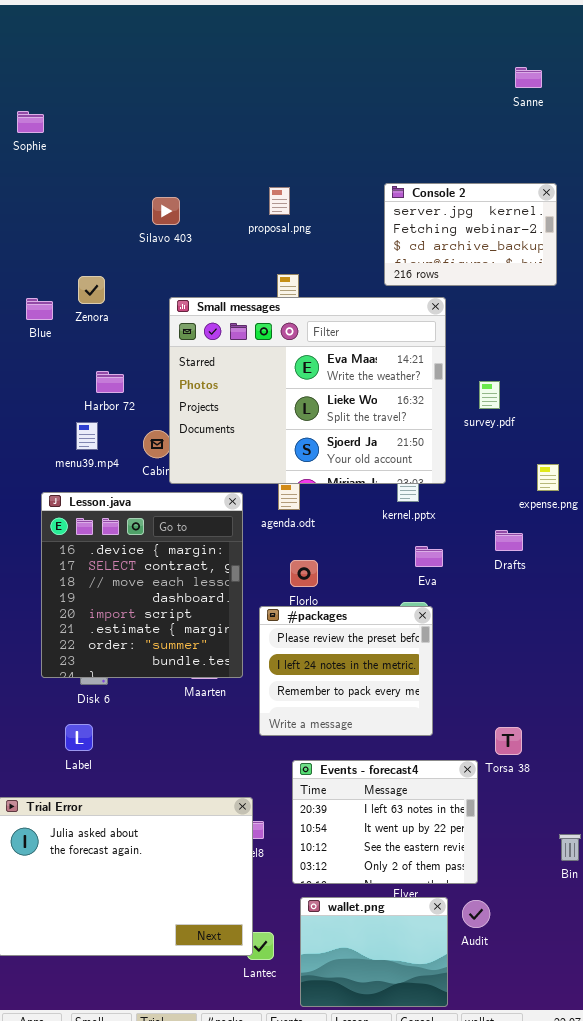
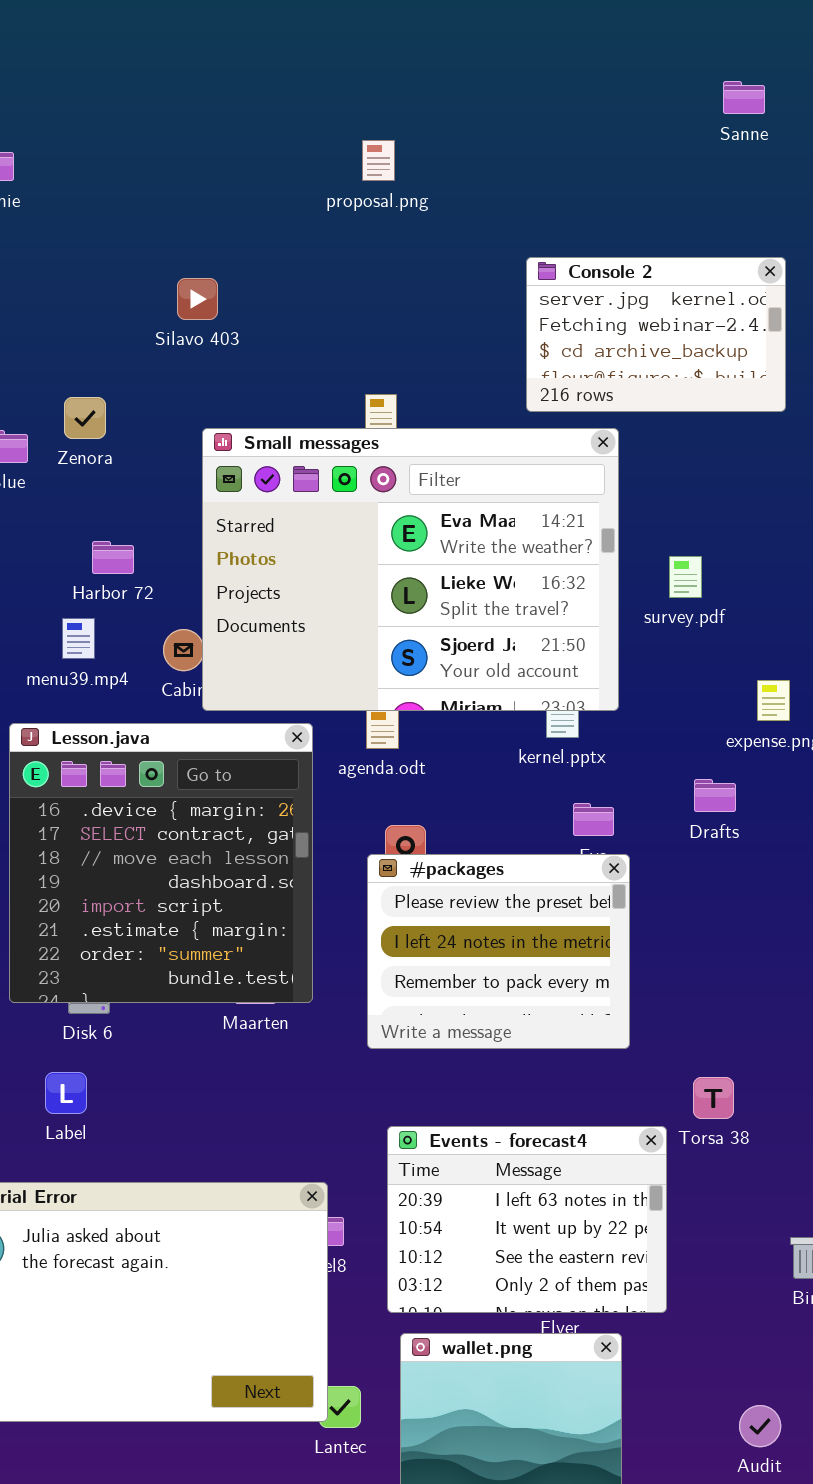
proposal.png: [269,187,290,215] -> [362,140,395,181], moved
#packages: [259,606,433,736] -> [367,854,630,1049], moved
Audit: [462,900,490,928] -> [739,1405,781,1447], moved

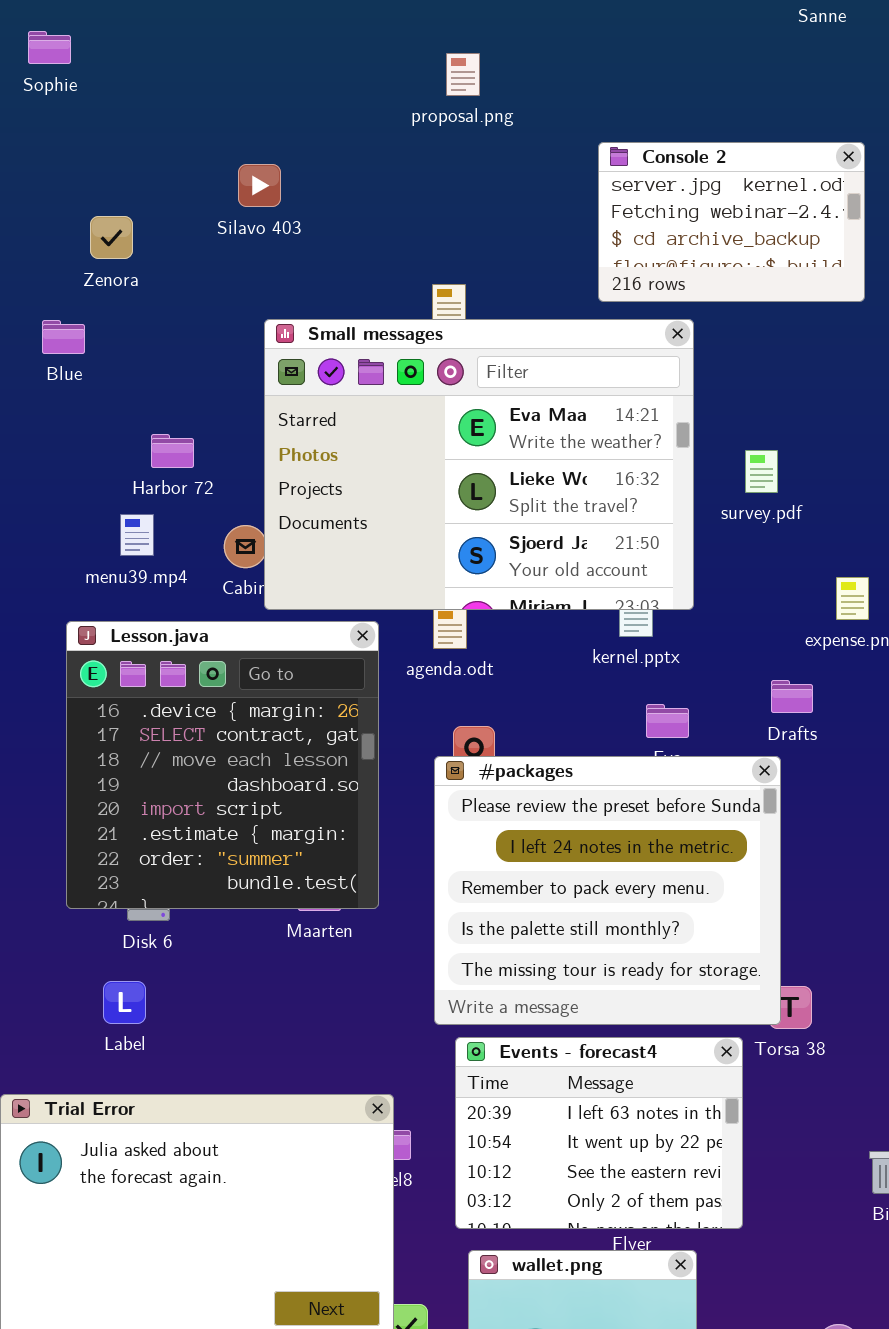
proposal.png: [362,140,395,181] -> [446,53,480,96], moved
Zenora: [64,397,106,439] -> [90,216,133,259], moved
#packages: [367,854,630,1049] -> [434,756,781,1025], resized

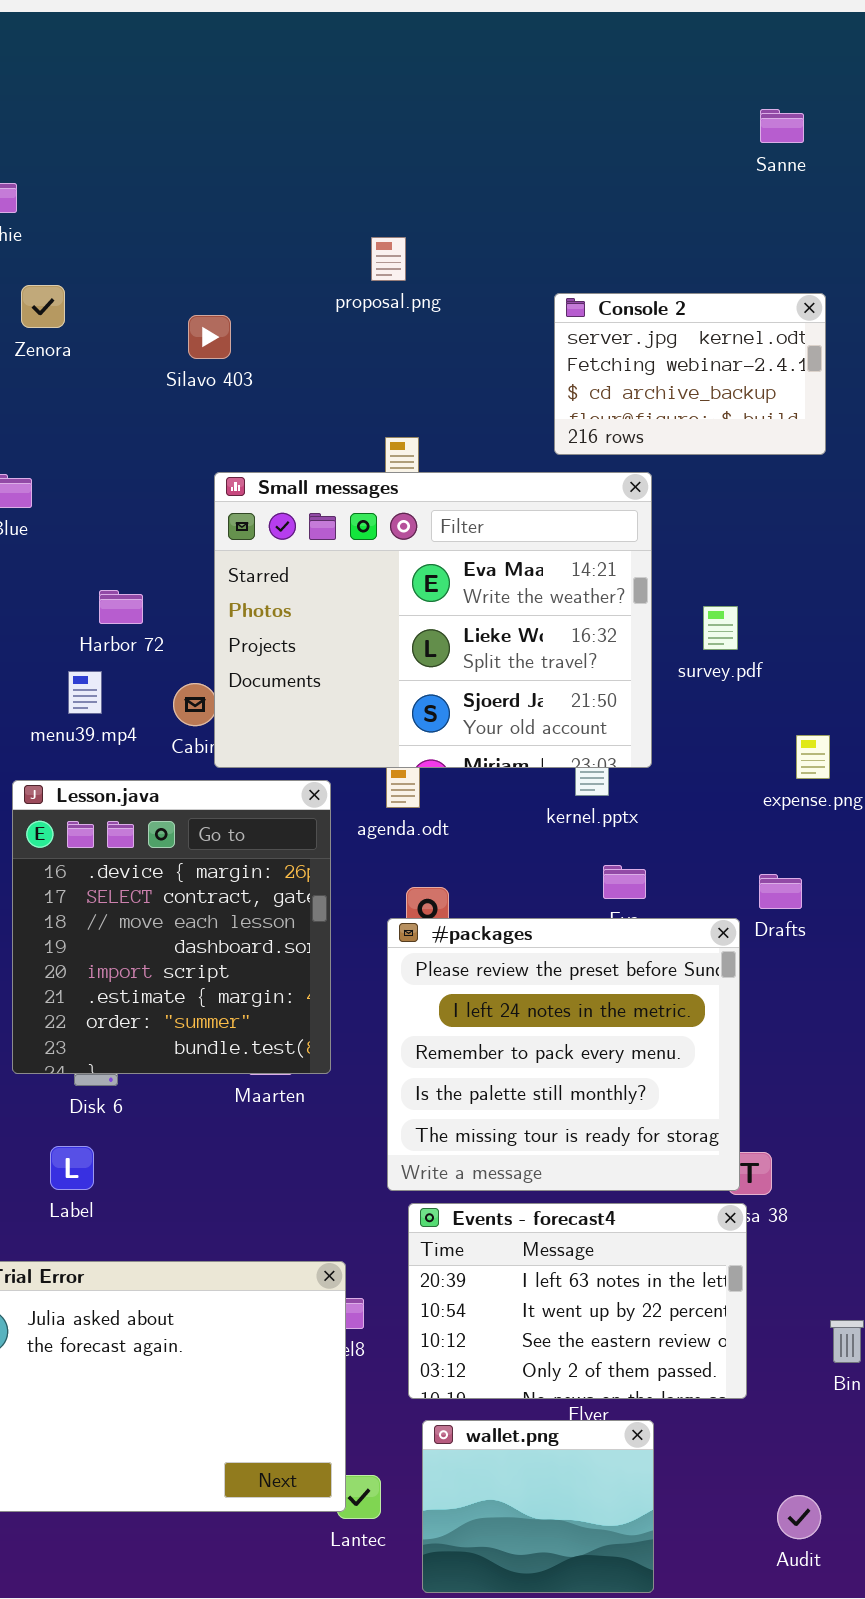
proposal.png: [446,53,480,96] -> [371,237,406,281], moved
Zenora: [90,216,133,259] -> [21,285,65,328], moved
Drafts: [771,680,813,713] -> [759,874,802,909], moved
Events - forecast4: [455,1037,743,1229] -> [408,1203,747,1399], resized

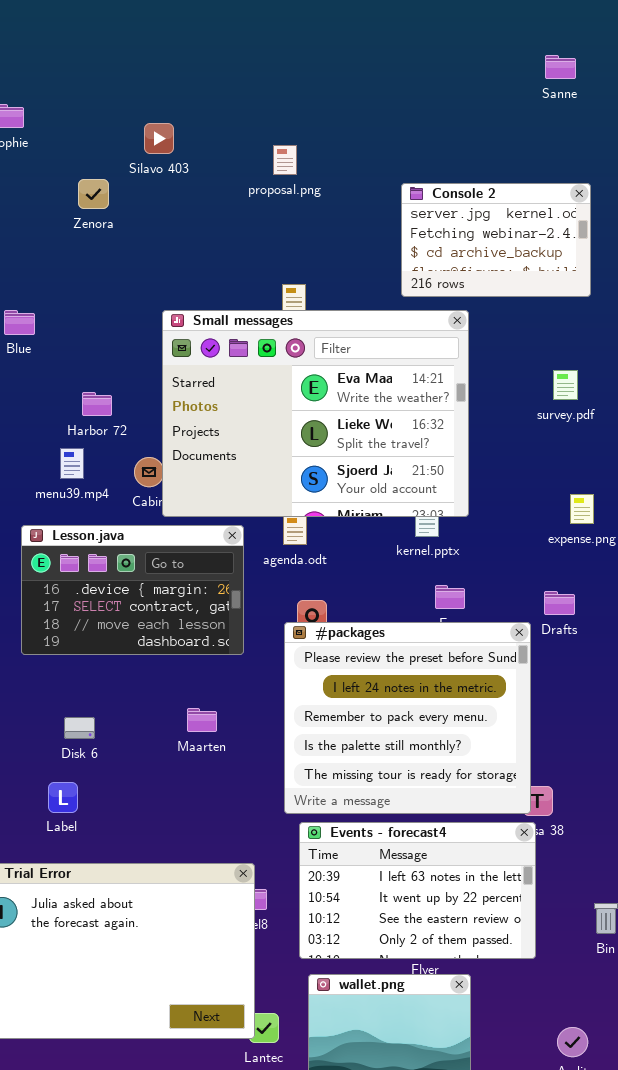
Zenora: [21,285,65,328] -> [78,179,109,209], moved
Silavo 403: [188,315,231,359] -> [144,123,174,154], moved
survey.pdf: [703,606,738,650] -> [553,370,578,400], moved
Lesson.java: [12,780,331,1074] -> [21,525,244,655], resized

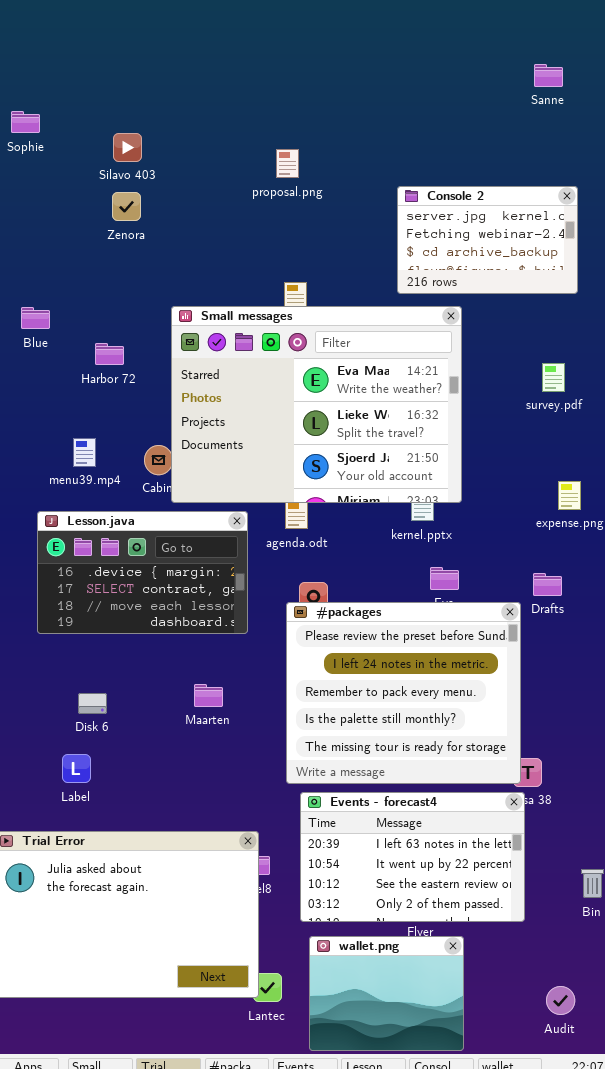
Silavo 403: [144,123,174,154] -> [113,133,142,162], moved
Zenora: [78,179,109,209] -> [112,192,141,221], moved
Harbor 72: [82,392,112,416] -> [95,343,124,365], moved

